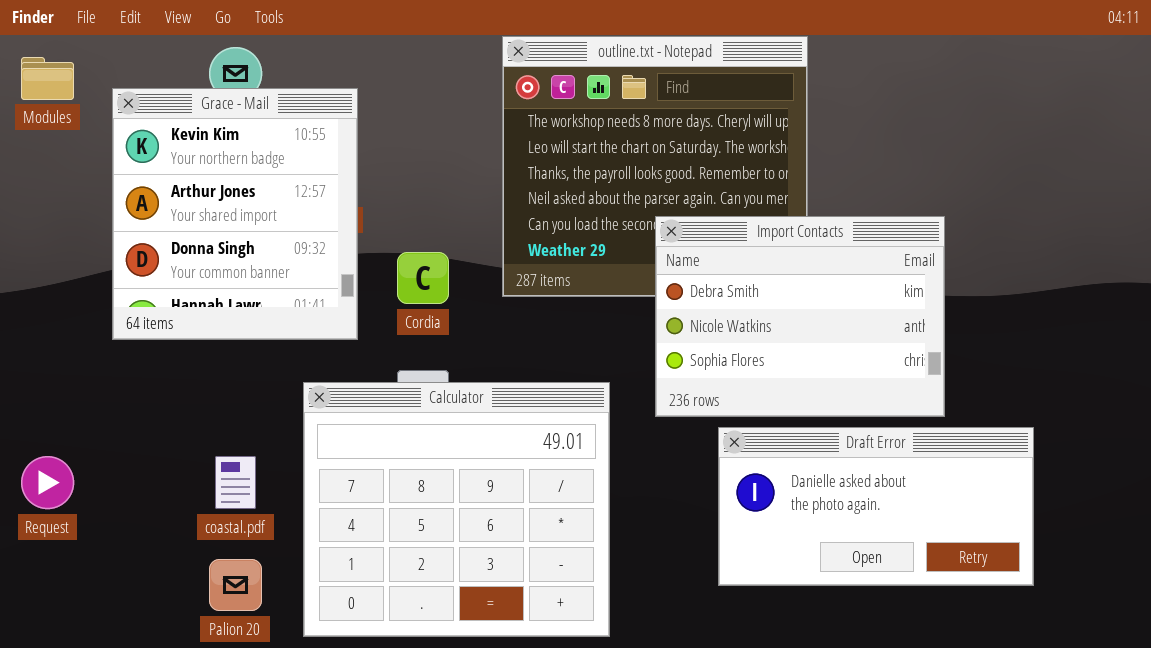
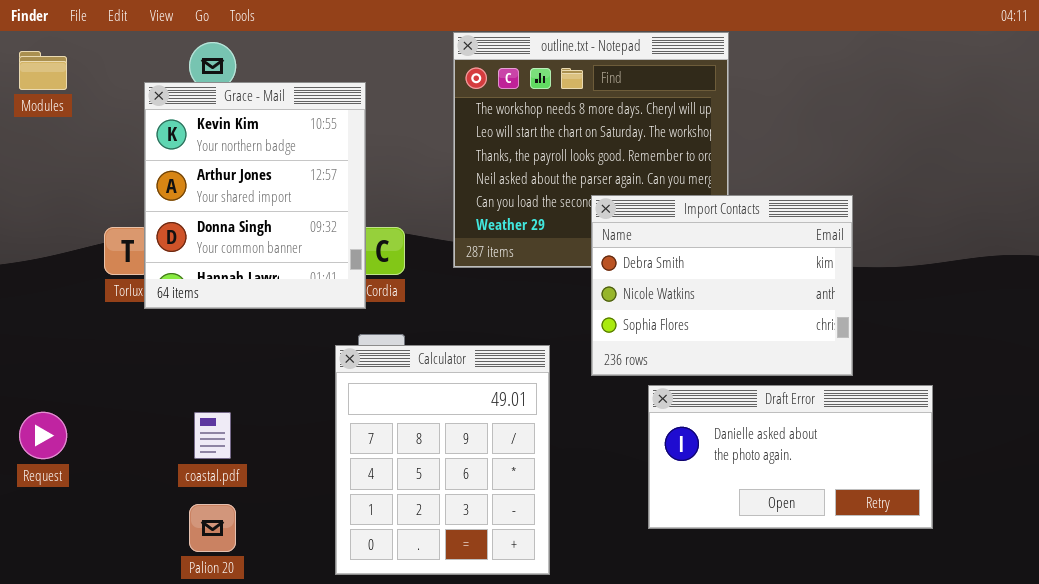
Grace - Mail: [112,88,358,340] -> [144,82,366,309], moved
Calculator: [303,382,610,637] -> [335,345,550,575], resized

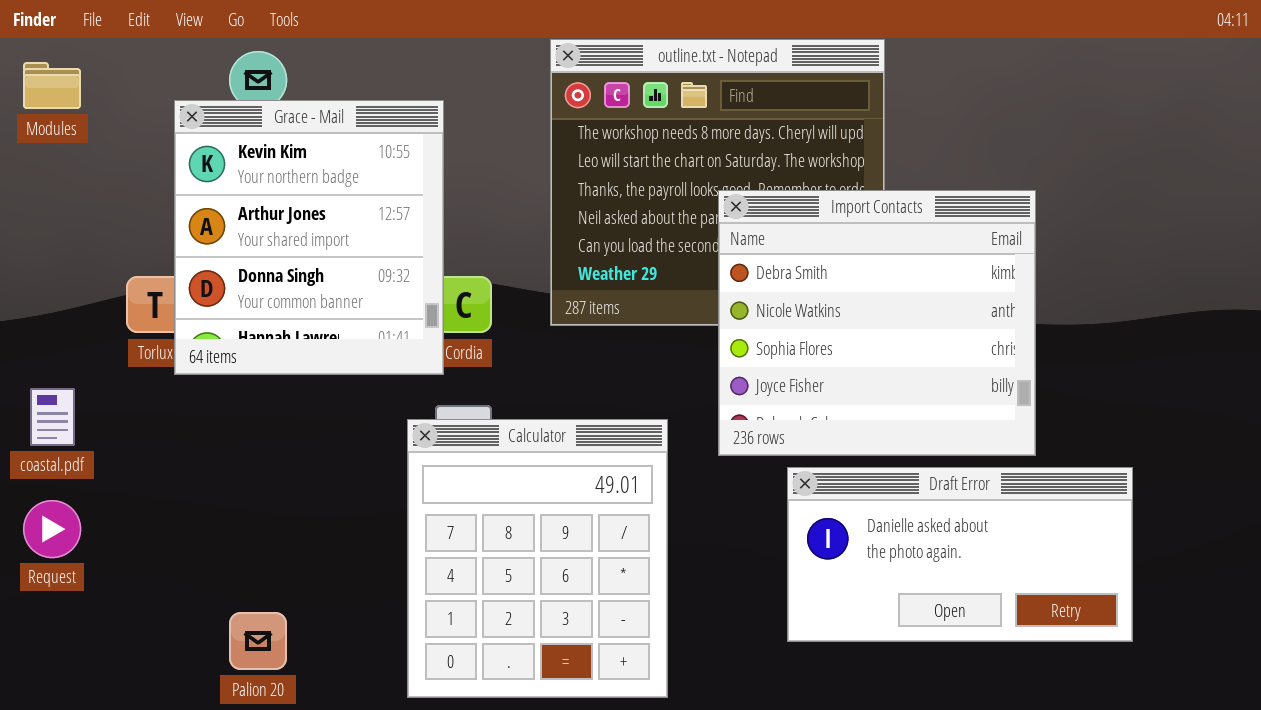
Import Contacts: [591,195,853,376] -> [718,190,1036,456], resized
coastal.pdf: [194,412,231,459] -> [30,388,75,446], moved

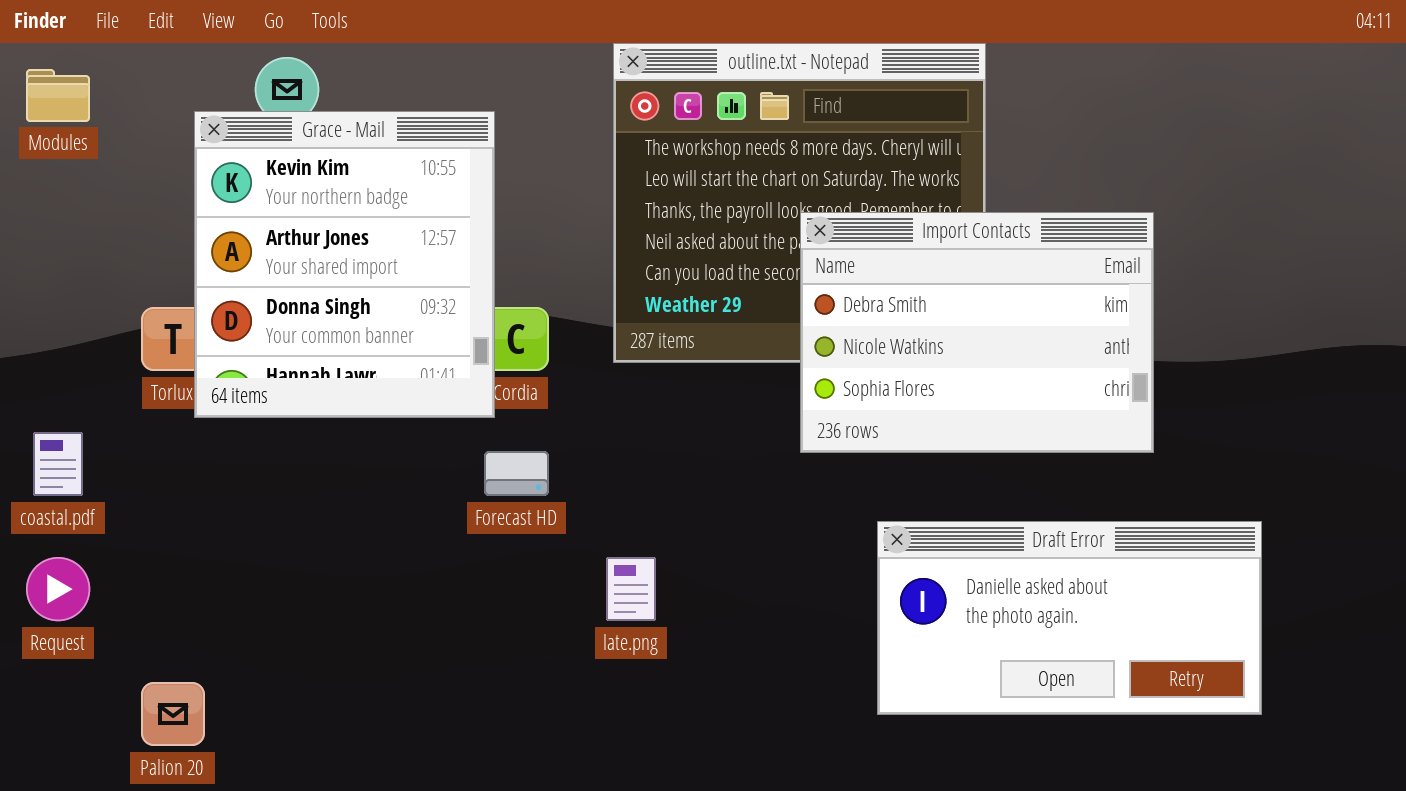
Import Contacts: [718,190,1036,456] -> [800,212,1154,453], resized
Calculator: [407,419,668,698] -> none, closed
Palion 20: [229,612,287,670] -> [141,682,205,746], moved

